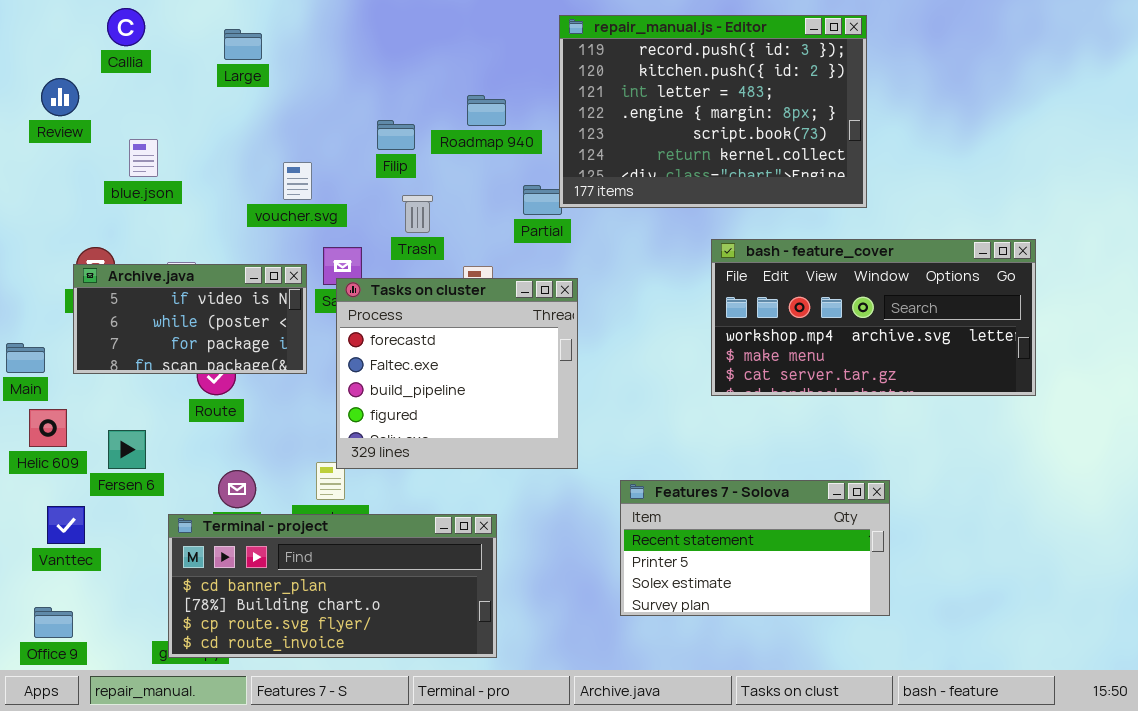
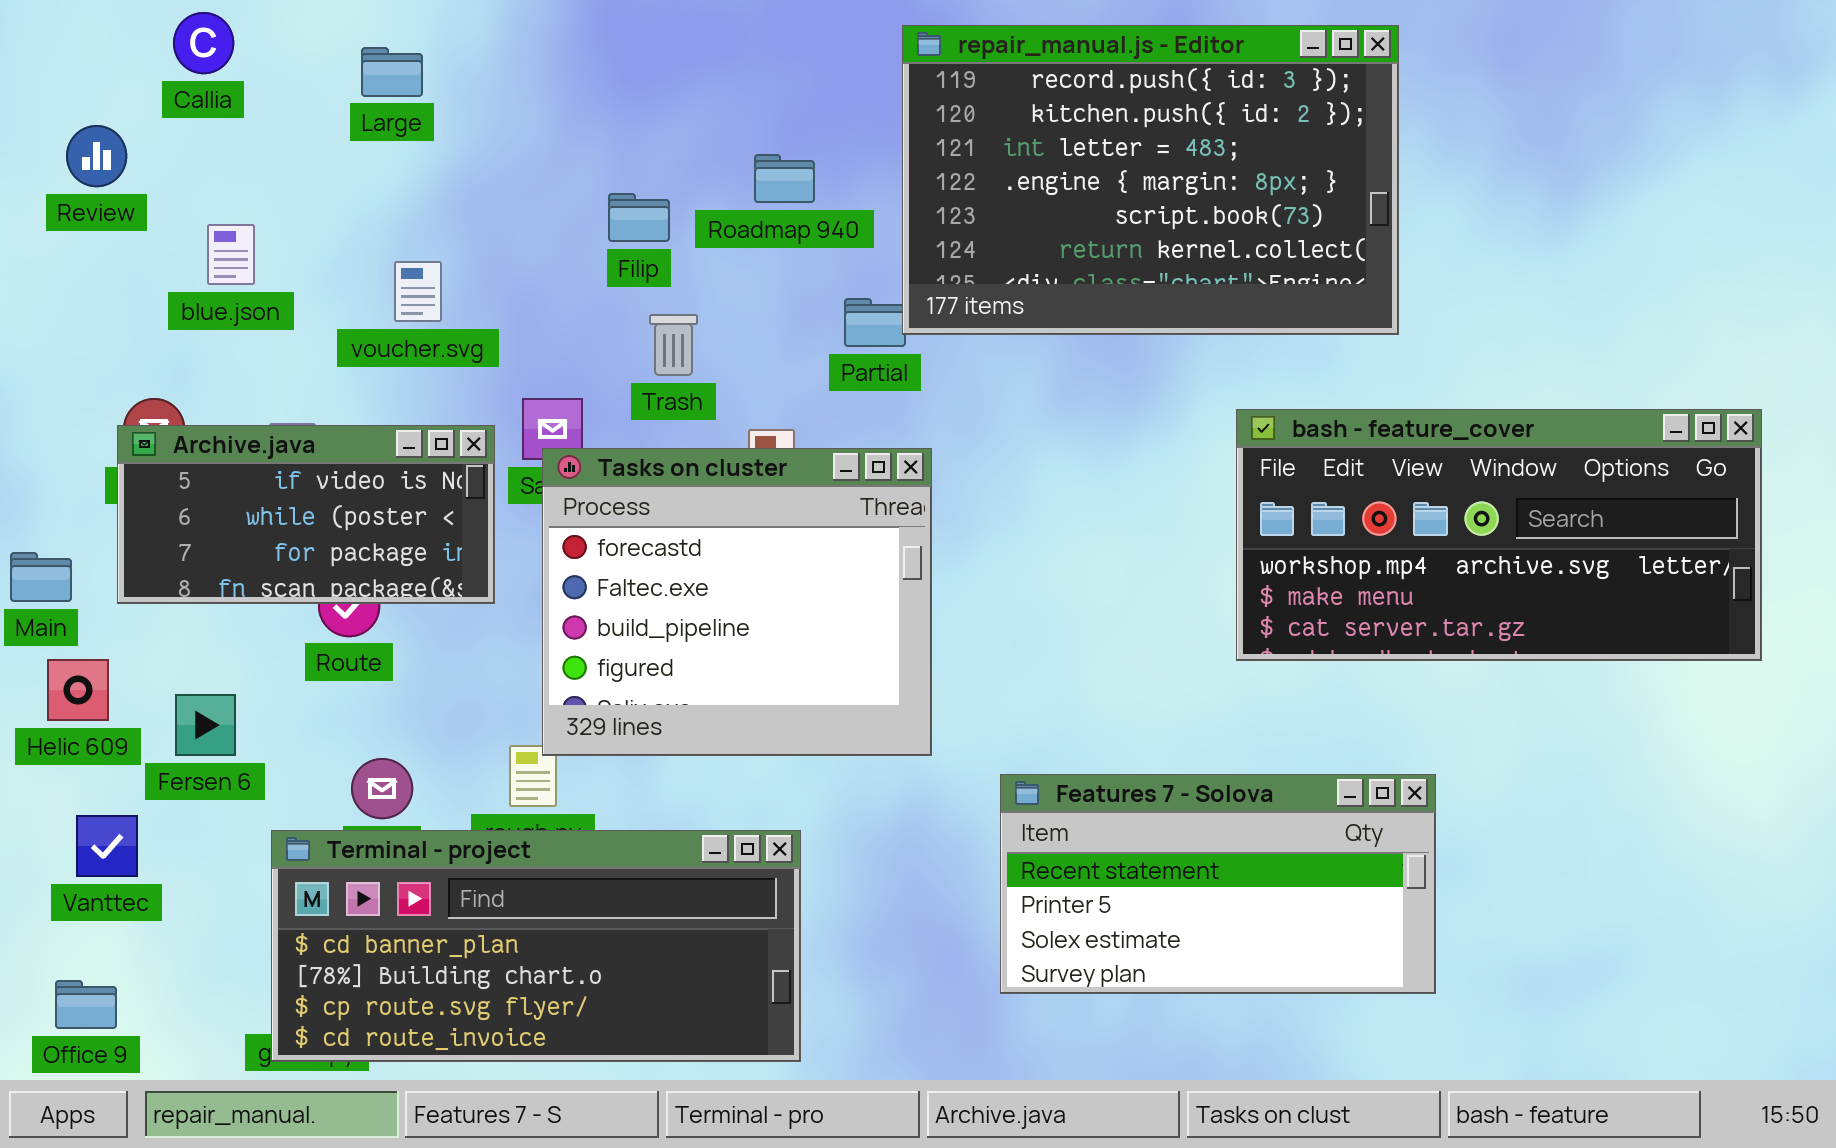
voucher.svg: [283,162,312,200] -> [394,261,442,322], moved
bash - feature_cover: [711,239,1036,396] -> [1236,409,1762,661], moved

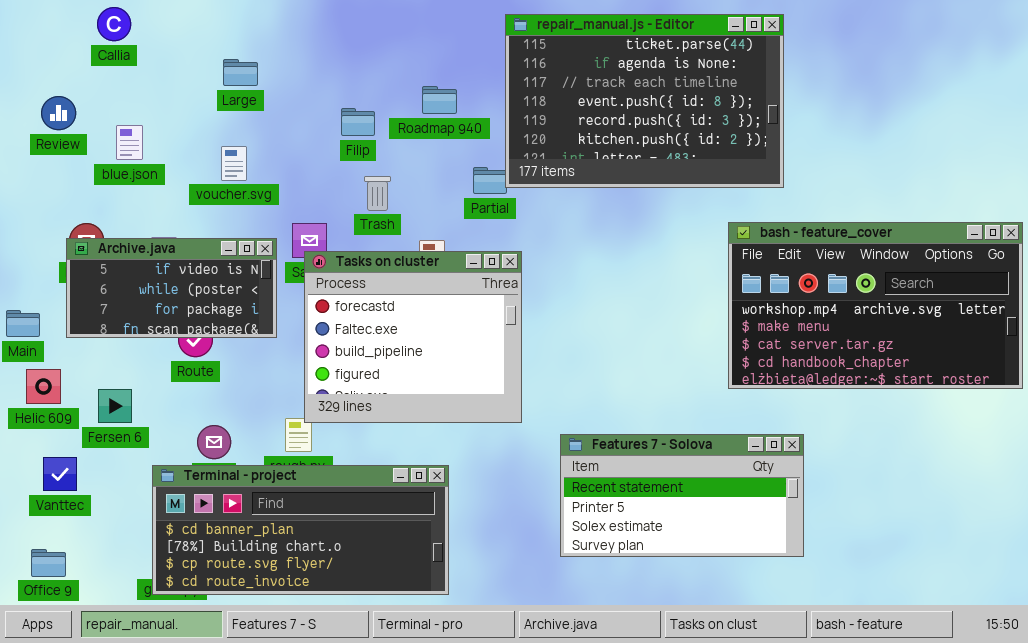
repair_manual.js - Editor: [902,25,1399,335] -> [505,14,784,188], scrolled up 4 rows
Large: [361,47,423,97] -> [223,59,258,86], moved
Review: [66,125,127,187] -> [41,96,76,130], moved
bash - feature_cover: [1236,409,1762,661] -> [728,222,1023,389], moved, resized

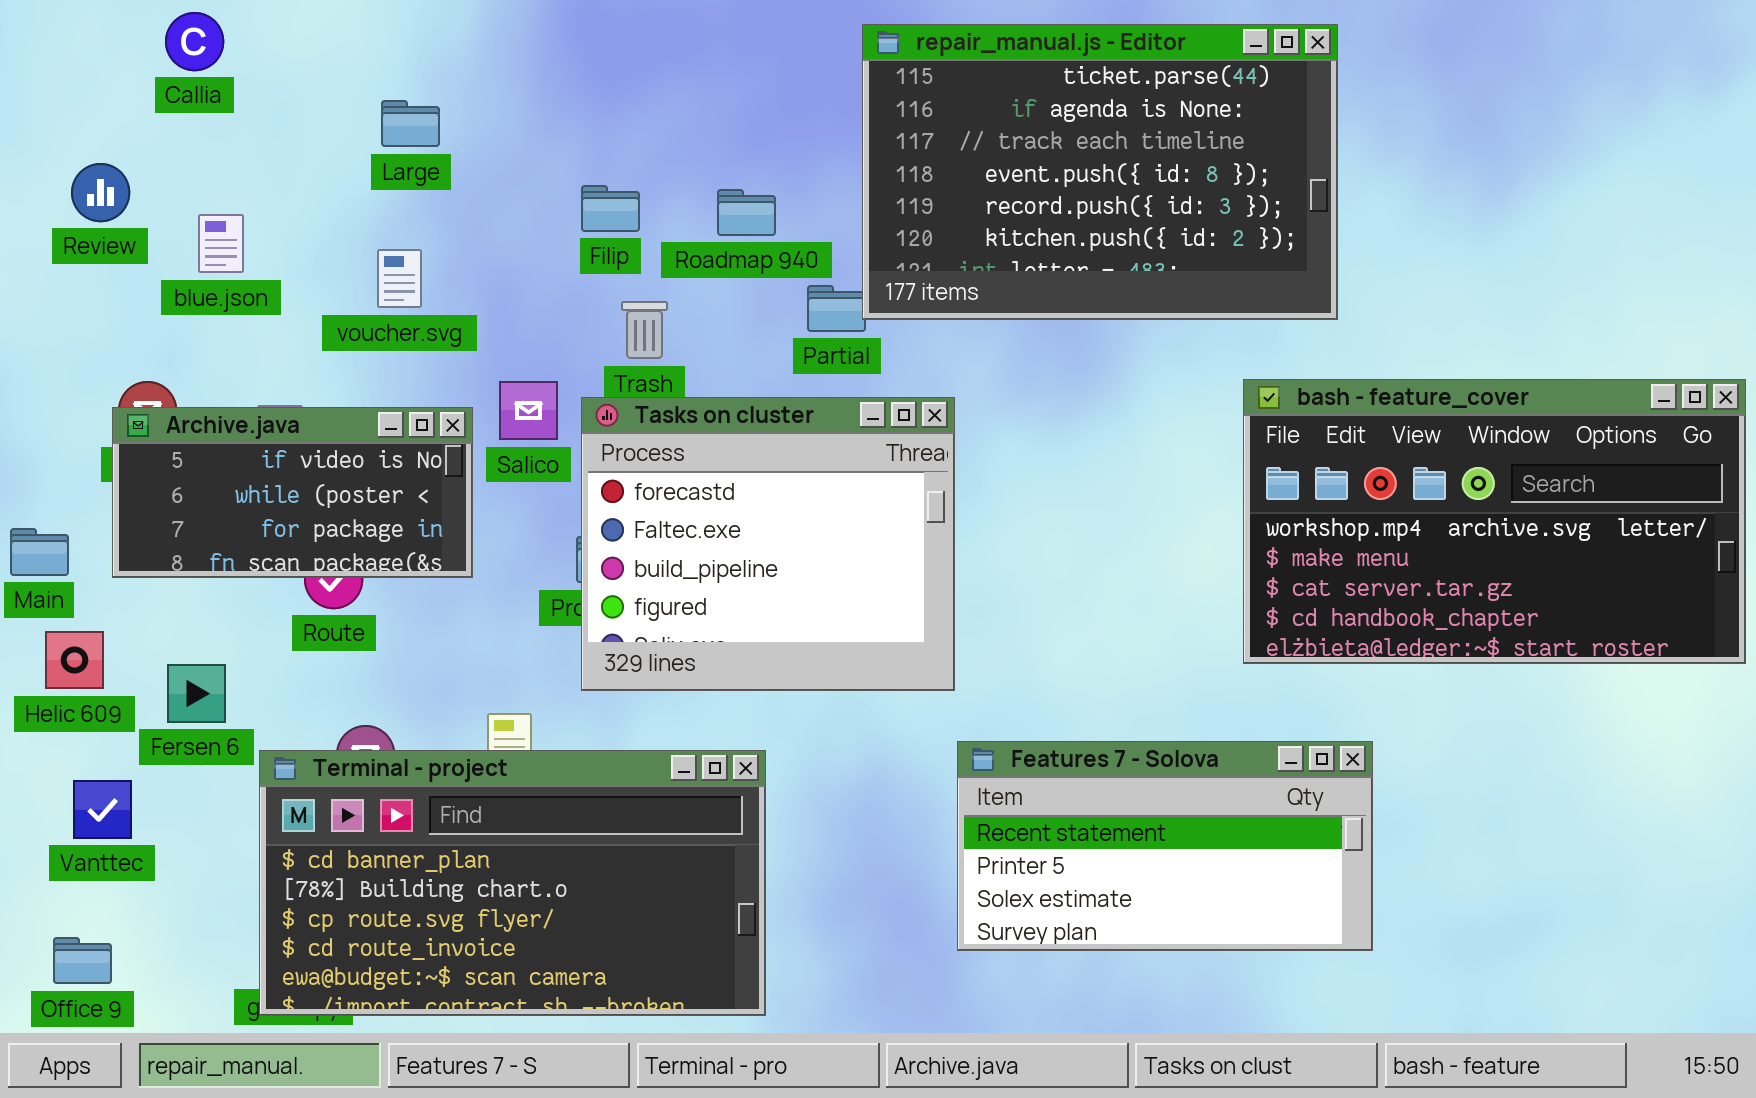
Roadmap 940: [422,86,457,114] -> [717,189,776,236], moved
Tasks on cluster: [304,251,522,423] -> [581,397,955,691], moved
Terminal - project: [152,465,449,595] -> [259,750,766,1016], resized

